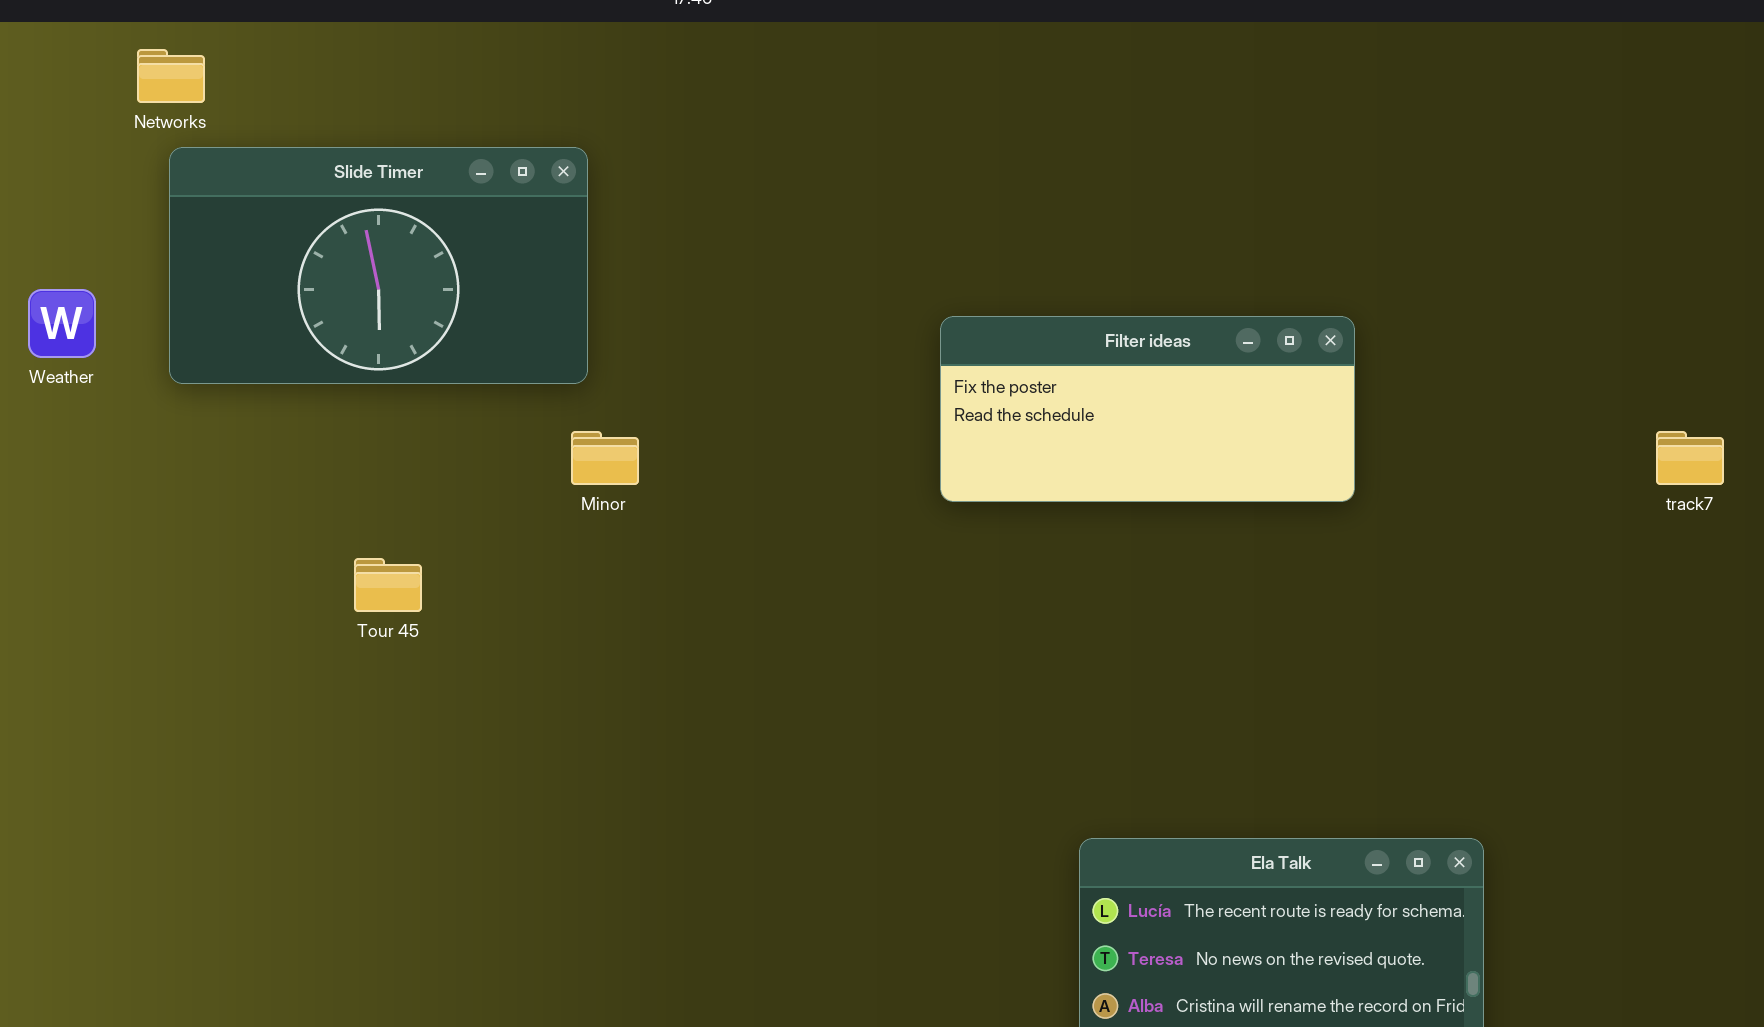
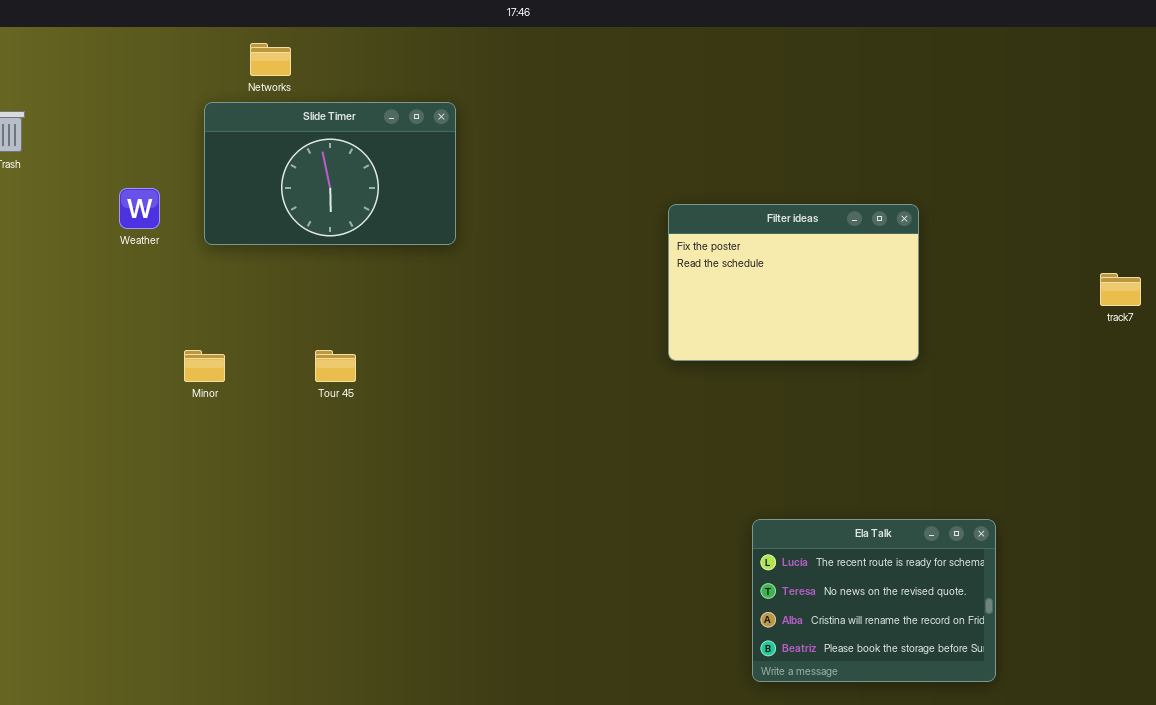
Networks: [137,49,205,103] -> [250,43,291,76], moved
Filter ideas: [940,316,1355,502] -> [668,204,919,361], resized
Minor: [571,431,639,485] -> [184,350,225,382], moved

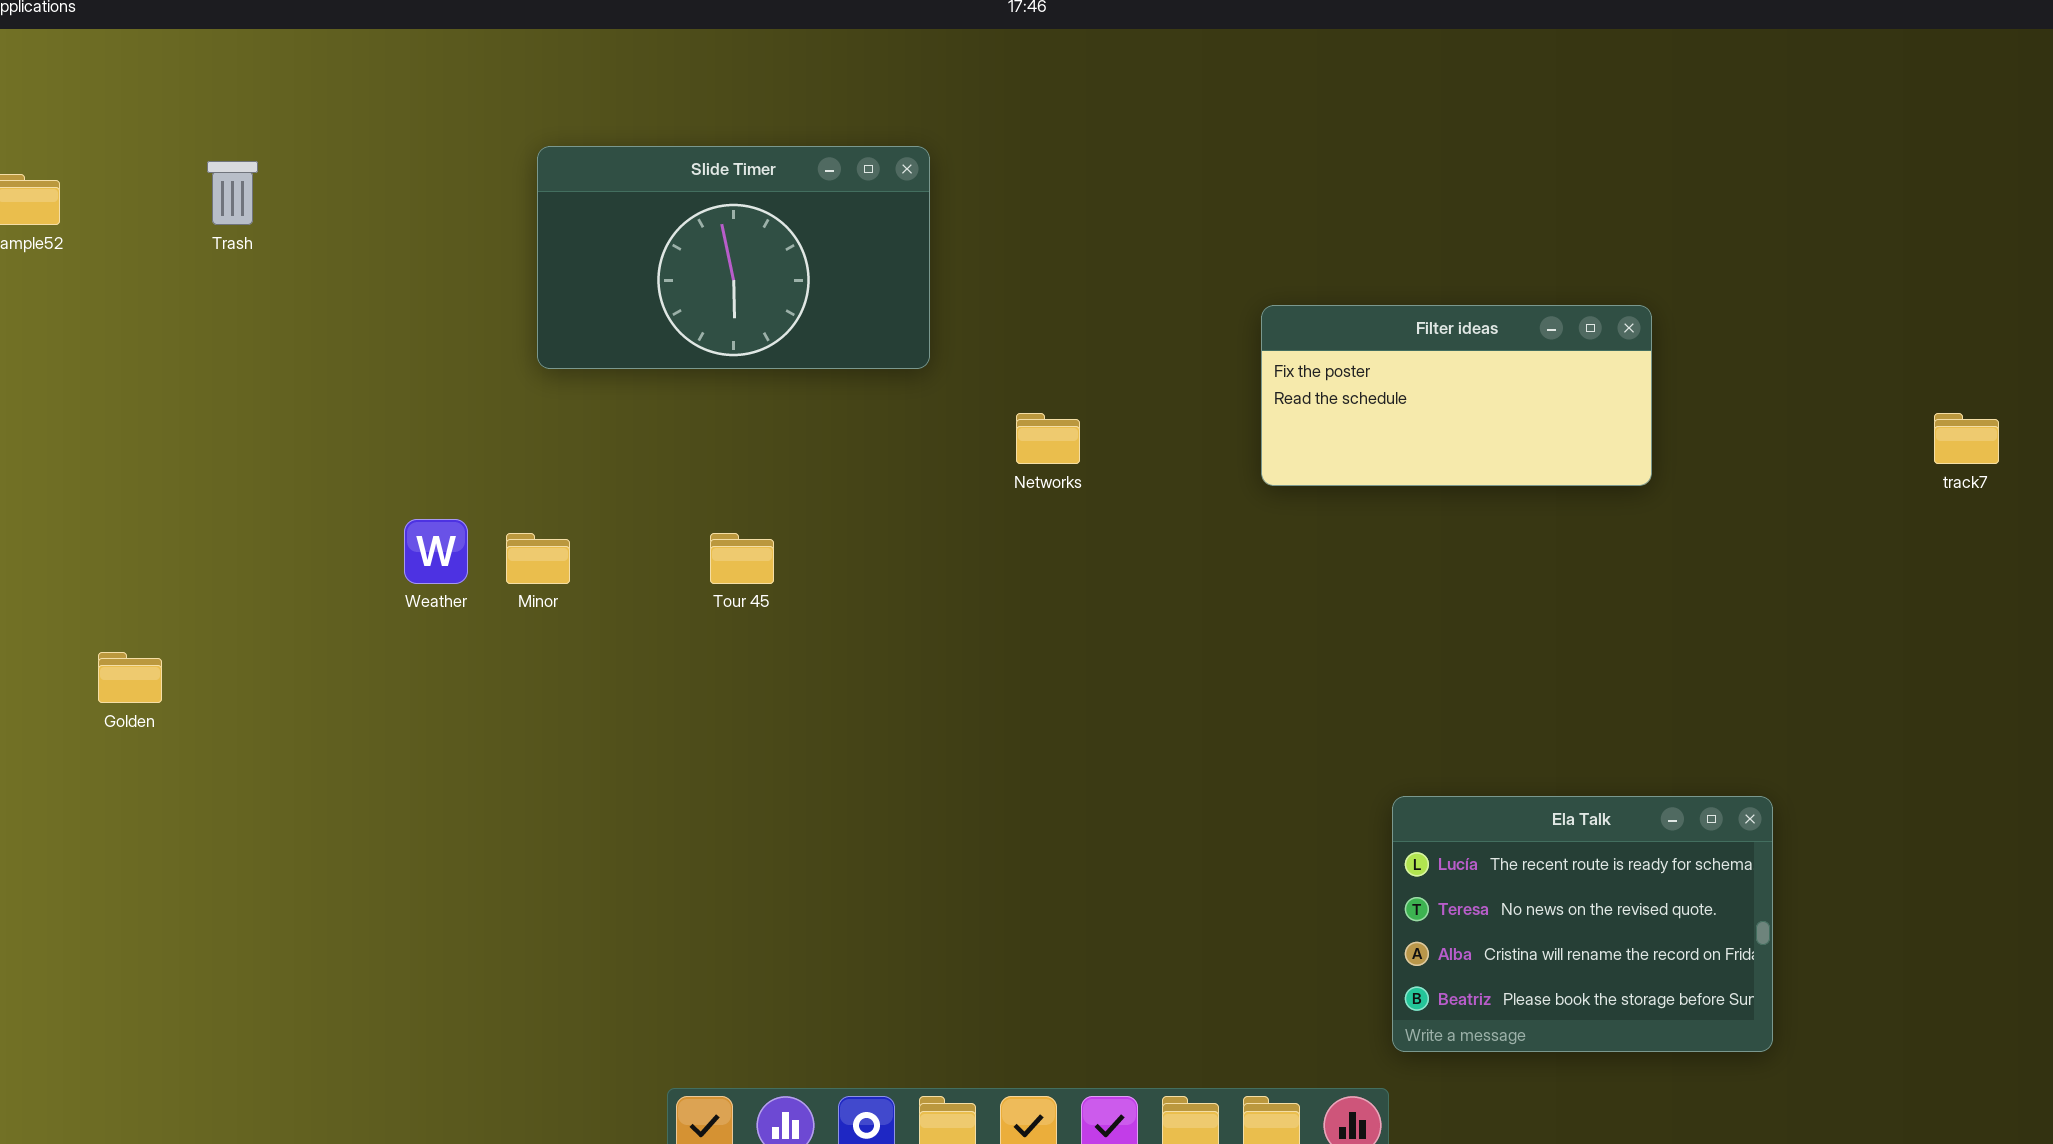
Networks: [250,43,291,76] -> [1016,413,1080,464], moved
Weather: [119,188,160,229] -> [404,519,468,584], moved
Filter ideas: [668,204,919,361] -> [1261,305,1652,486], resized

